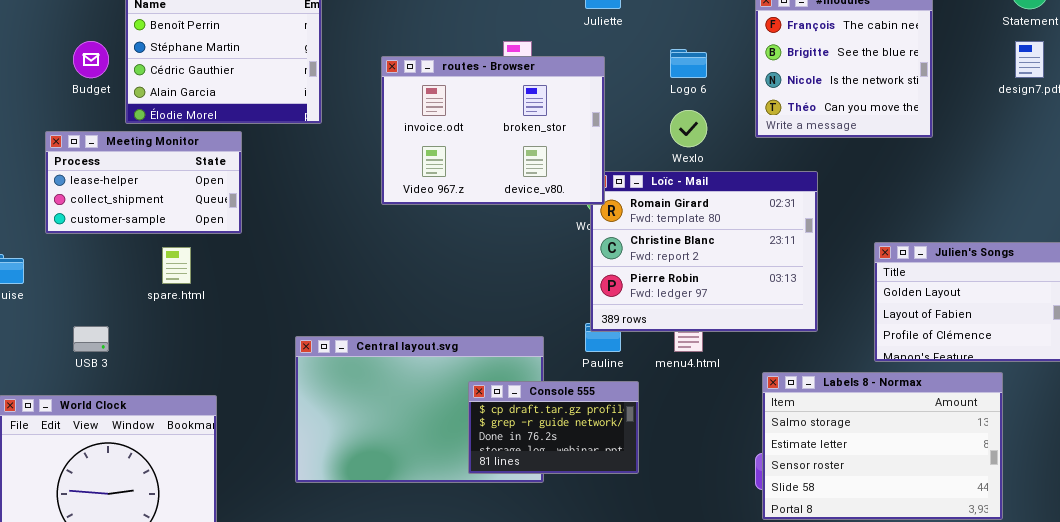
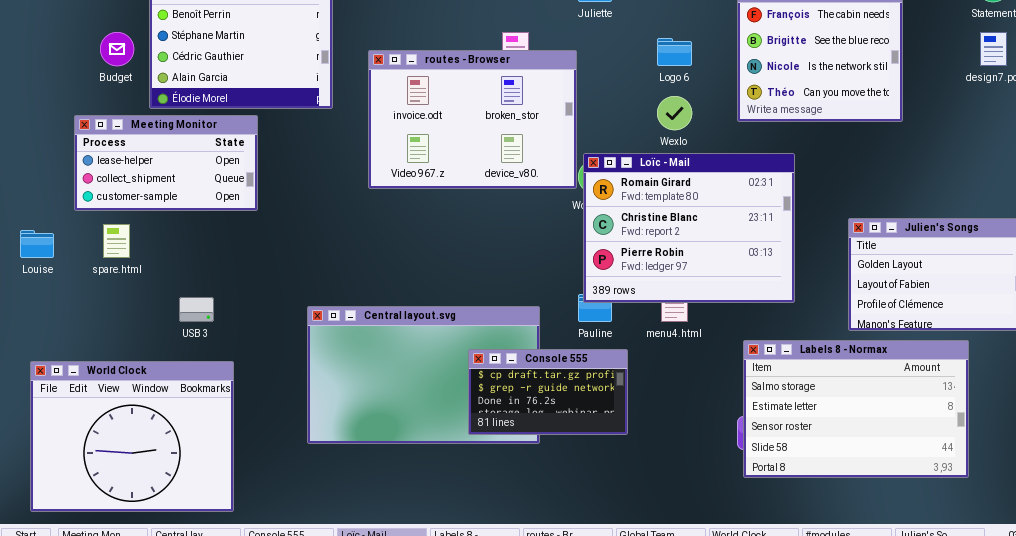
routes - Browser: [381,56,605,205] -> [368,50,577,189], moved
spare.html: [162,247,191,284] -> [103,224,130,258], moved
USB 3: [73,326,109,352] -> [179,297,214,322], moved

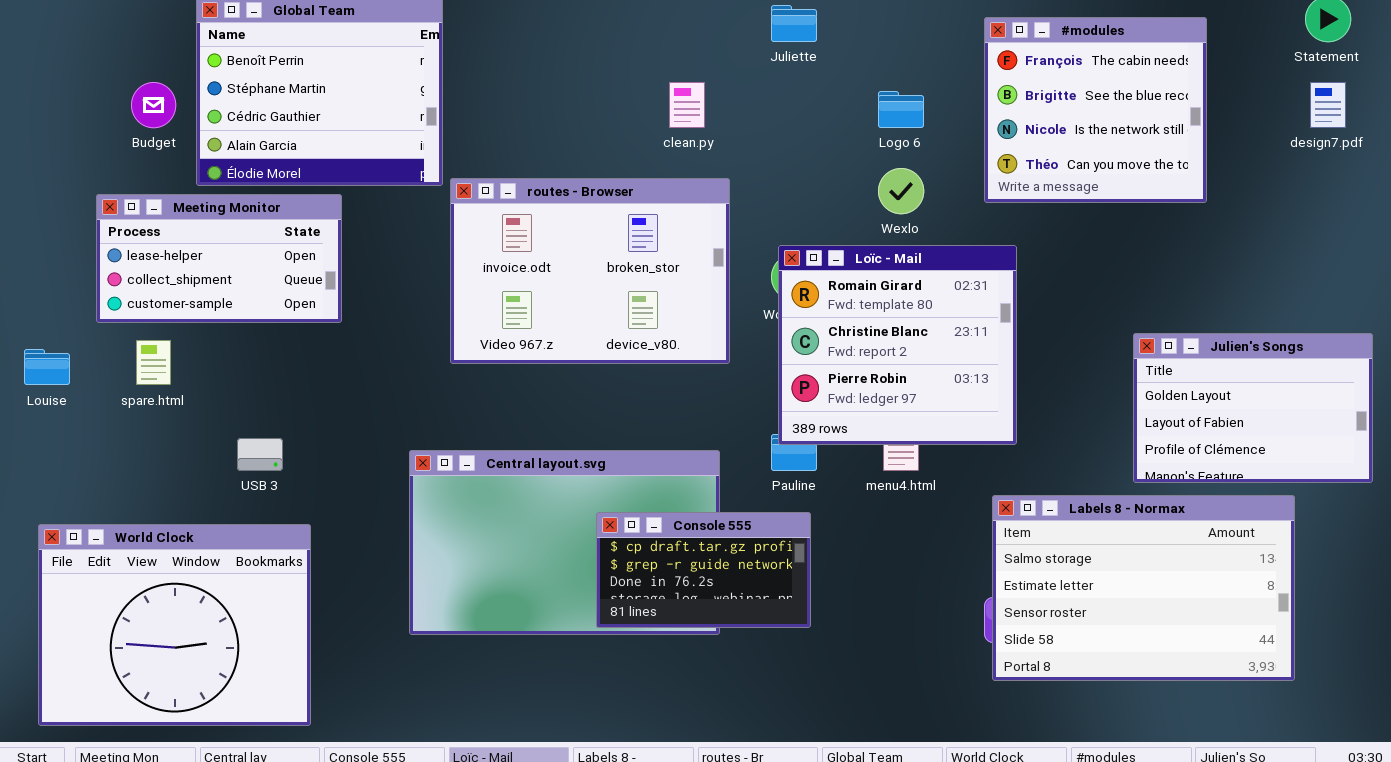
routes - Browser: [368,50,577,189] -> [450,178,730,364], moved
Loïc - Mail: [583,153,795,303] -> [778,245,1017,445], resized
Console 555: [468,349,628,435] -> [596,512,811,628], moved

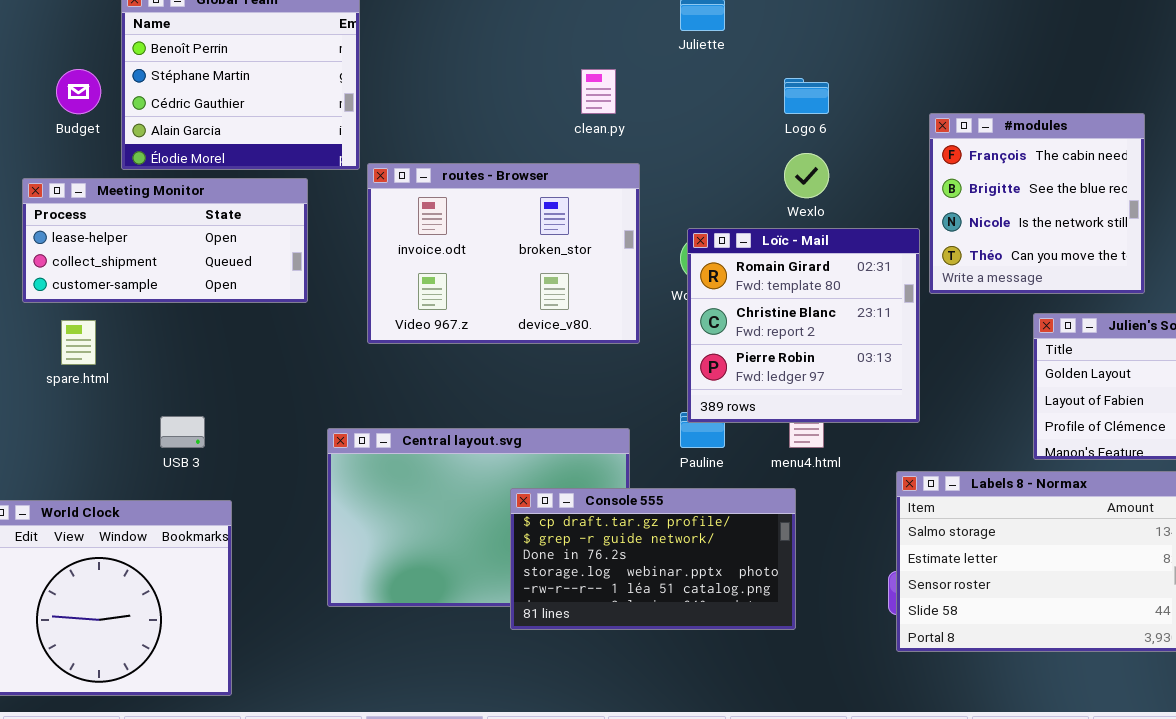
#modules: [984,17,1207,203] -> [929,113,1145,294], moved
Meeting Monitor: [96,194,342,323] -> [22,178,308,303], resized
Console 555: [596,512,811,628] -> [510,488,796,630], resized

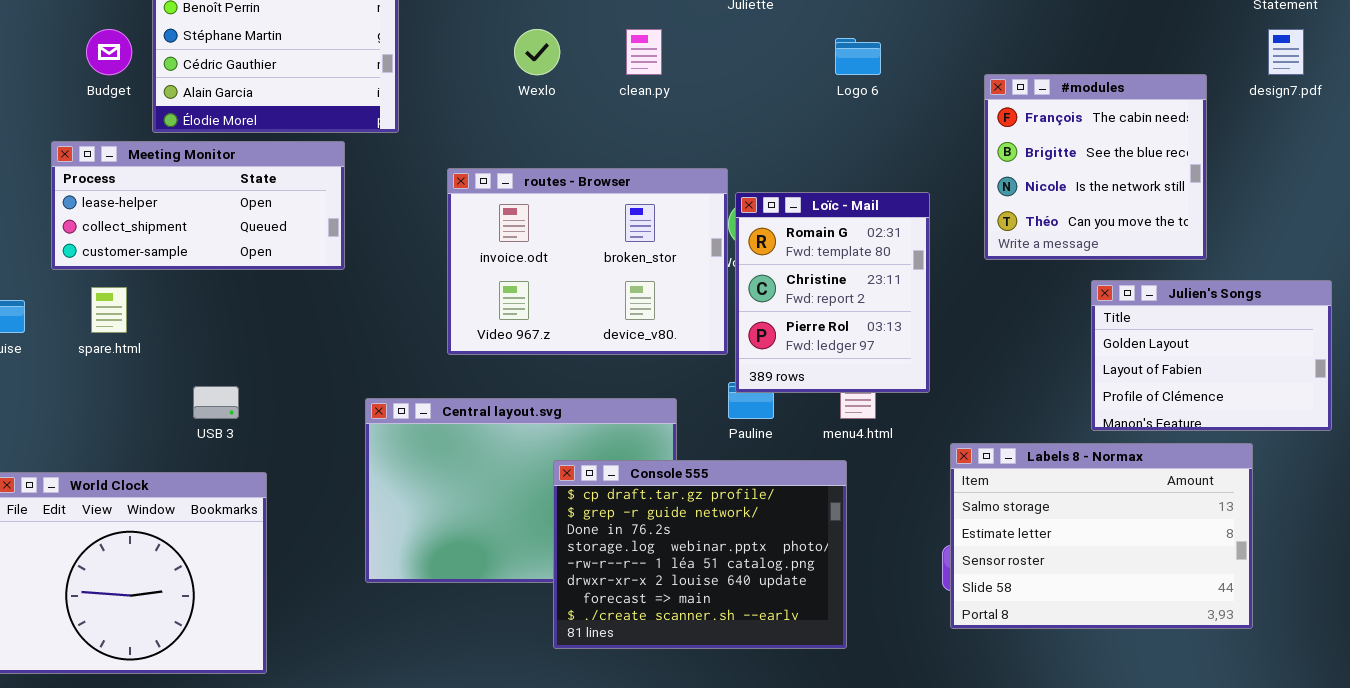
Wexlo: [784,153,829,198] -> [514,29,560,75], moved
routes - Browser: [367,163,640,344] -> [447,168,728,355], moved
Loïc - Mail: [687,228,920,423] -> [735,192,930,393], resized
Console 555: [510,488,796,630] -> [553,460,847,649], resized

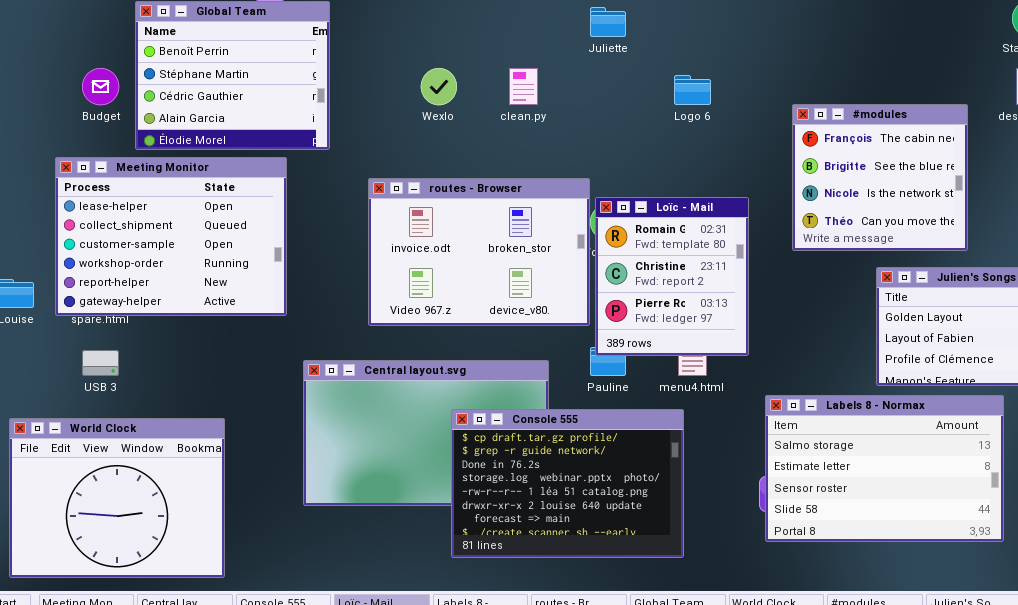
Meeting Monitor: [51,141,345,270] -> [55,157,287,316], resized
USB 3: [193,386,239,419] -> [82,350,119,376], moved

